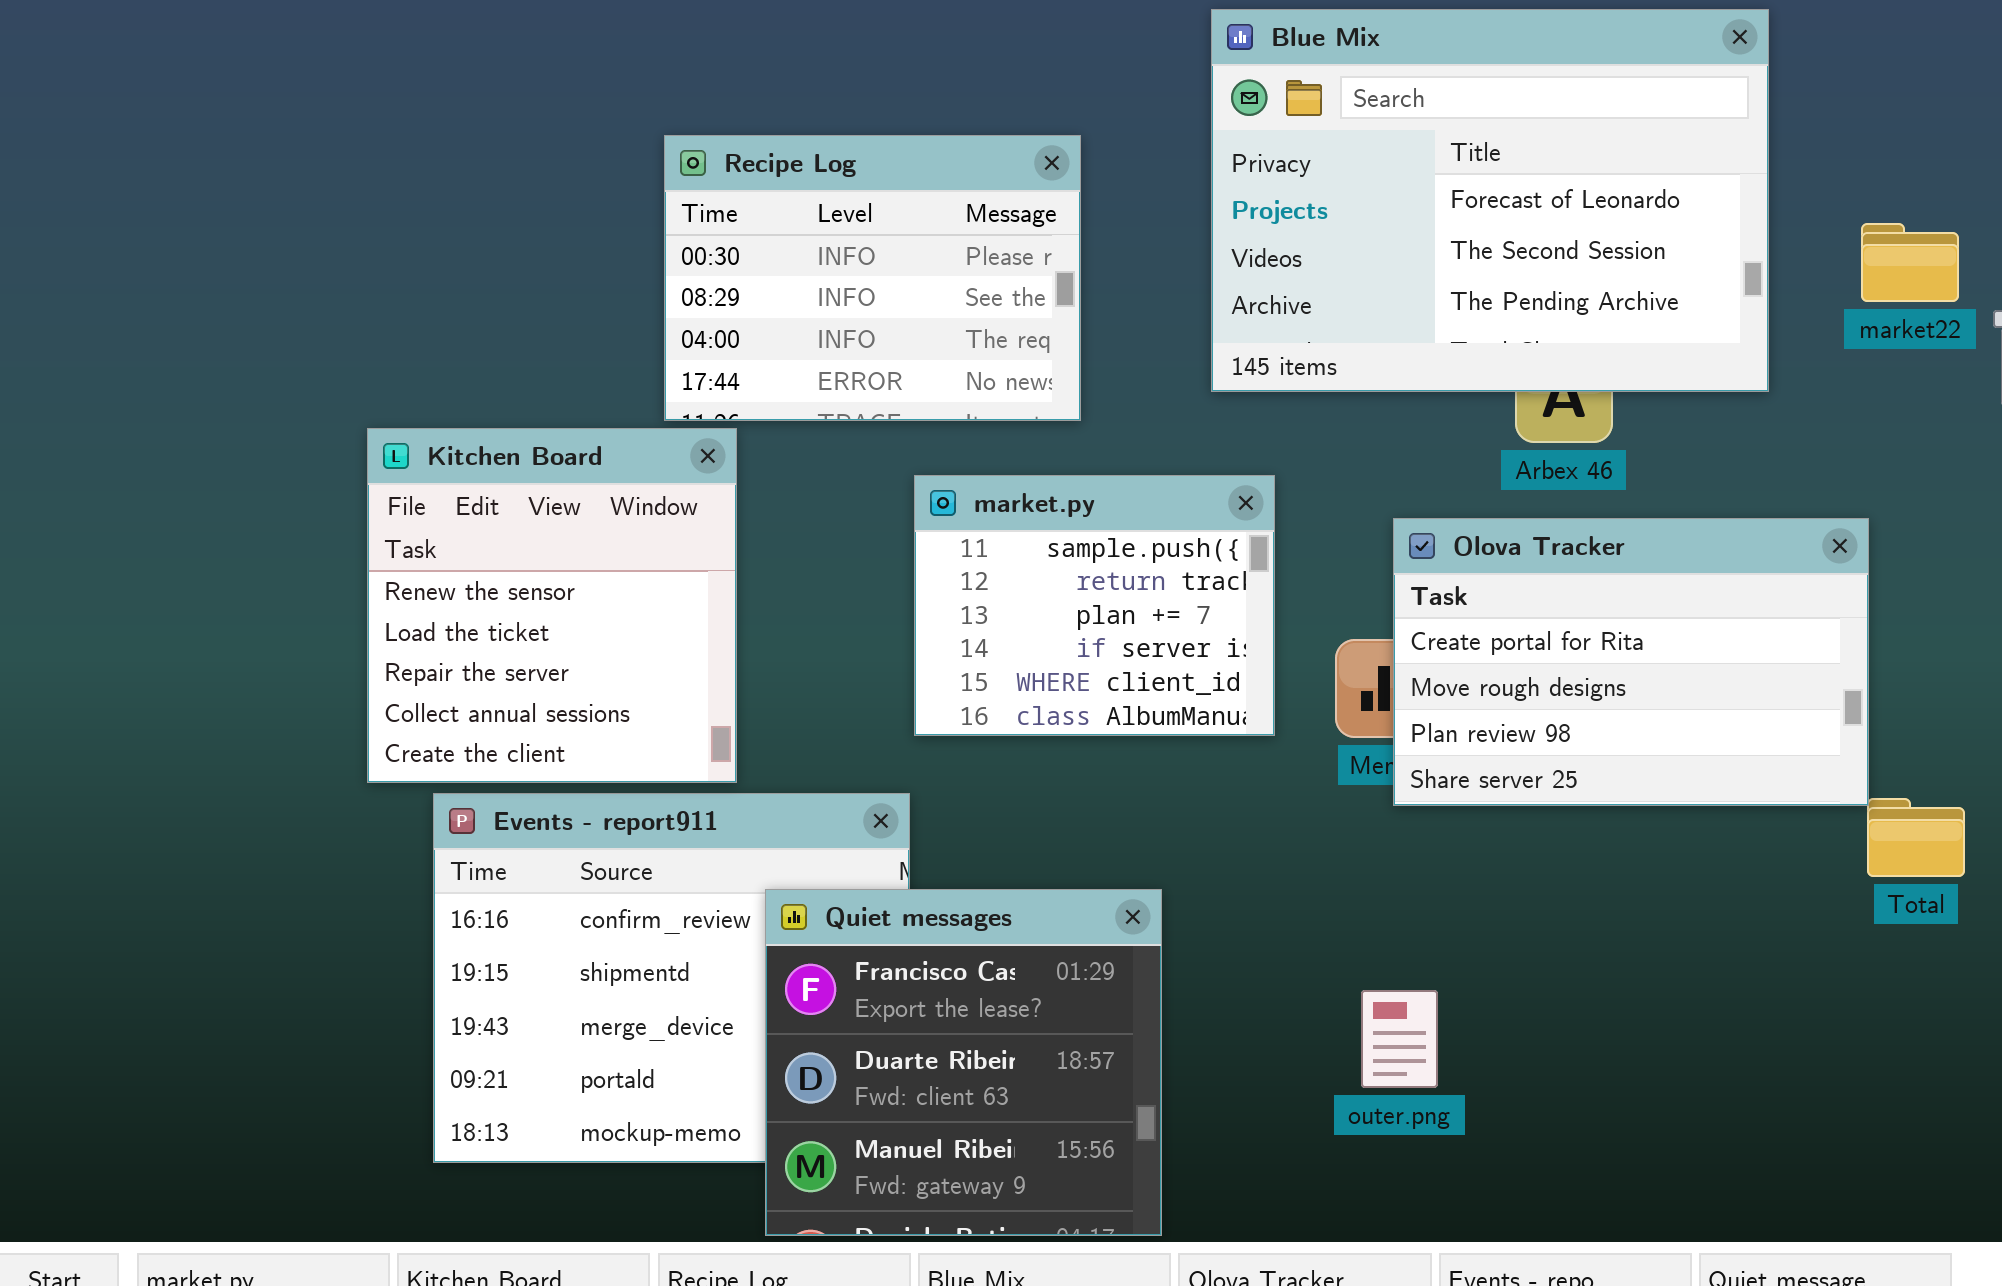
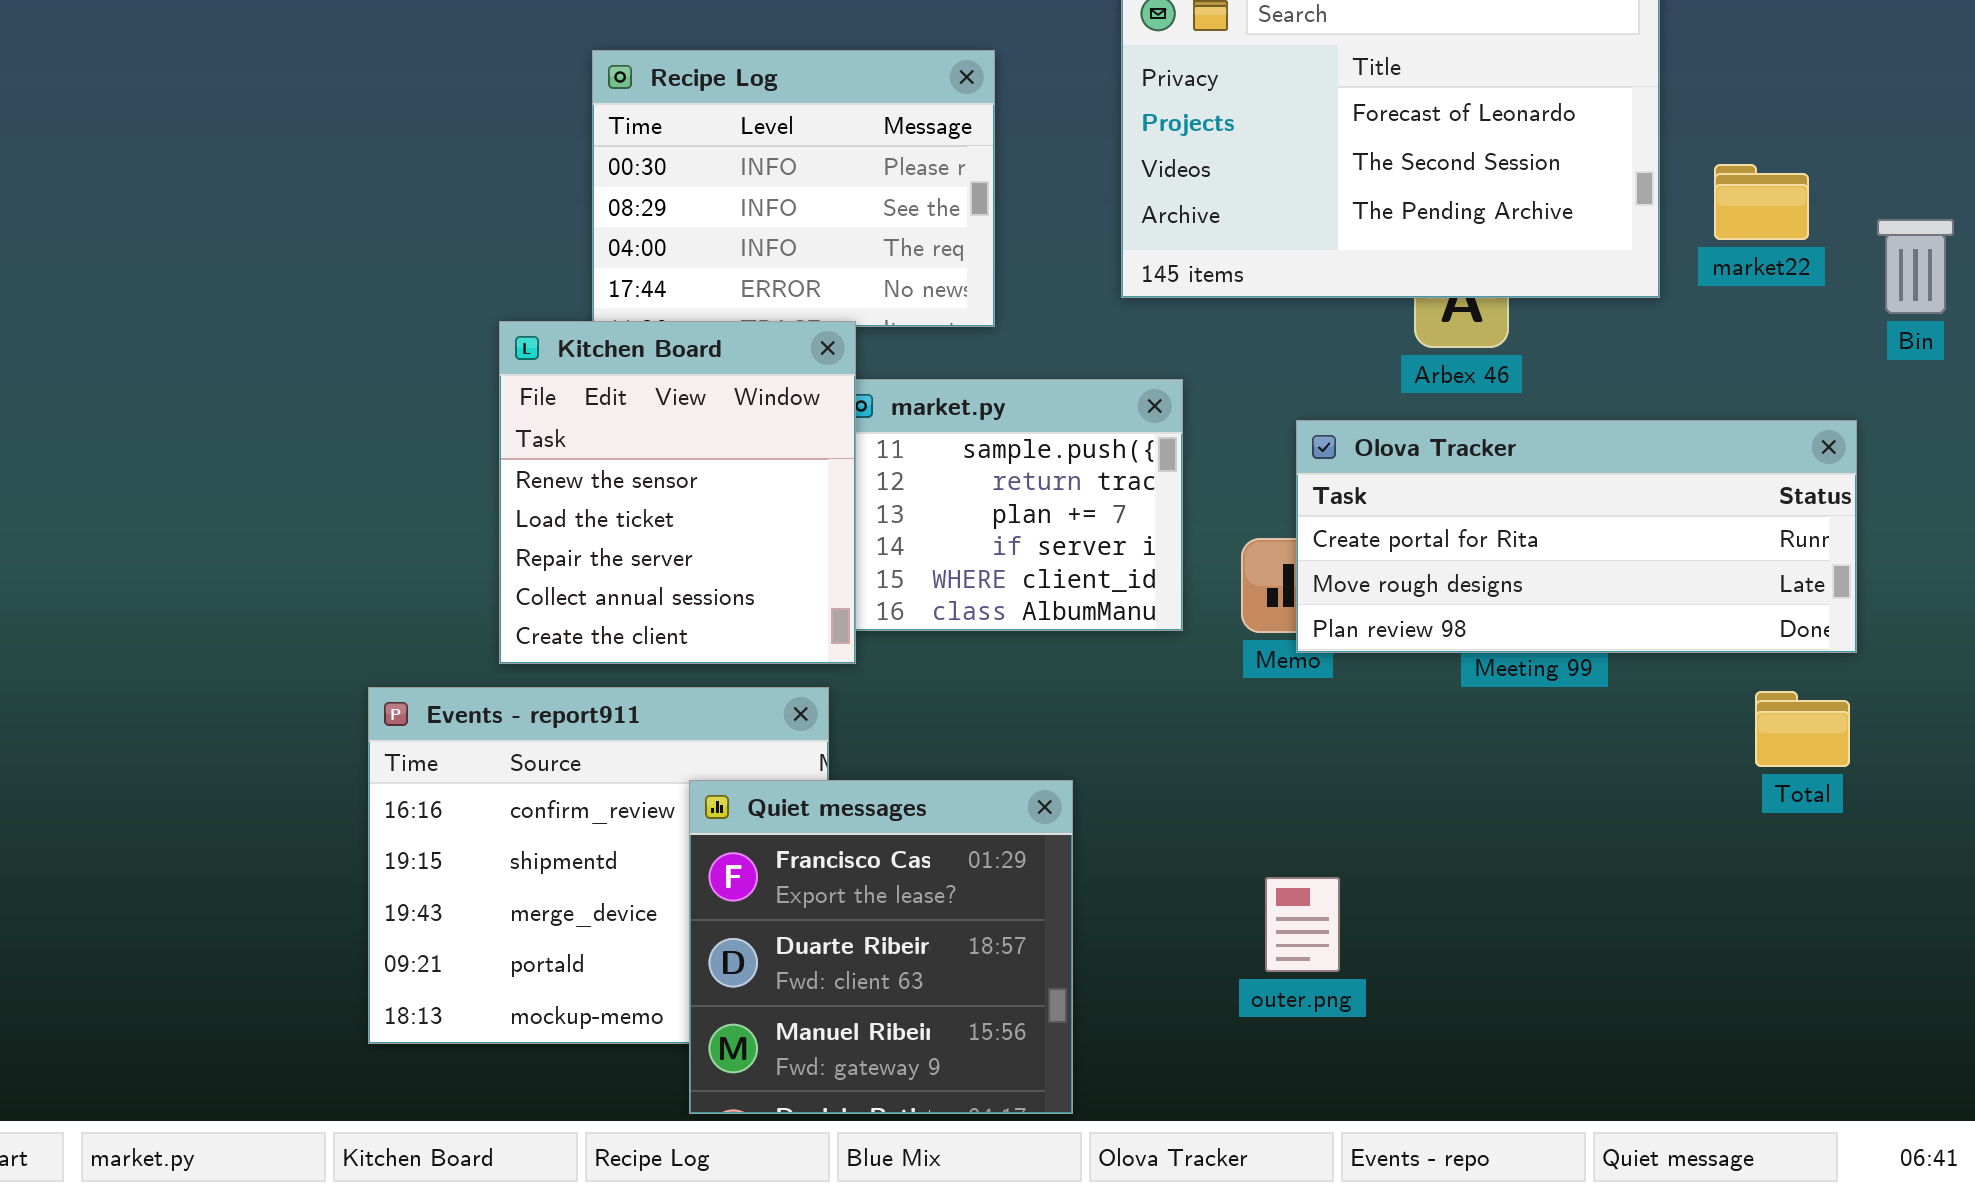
market22: [1861,223,1959,302] -> [1714,164,1809,240], moved
Kitchen Board: [367,428,737,783] -> [499,321,856,664], moved
Olova Tracker: [1393,518,1869,806] -> [1296,420,1857,653], resized

